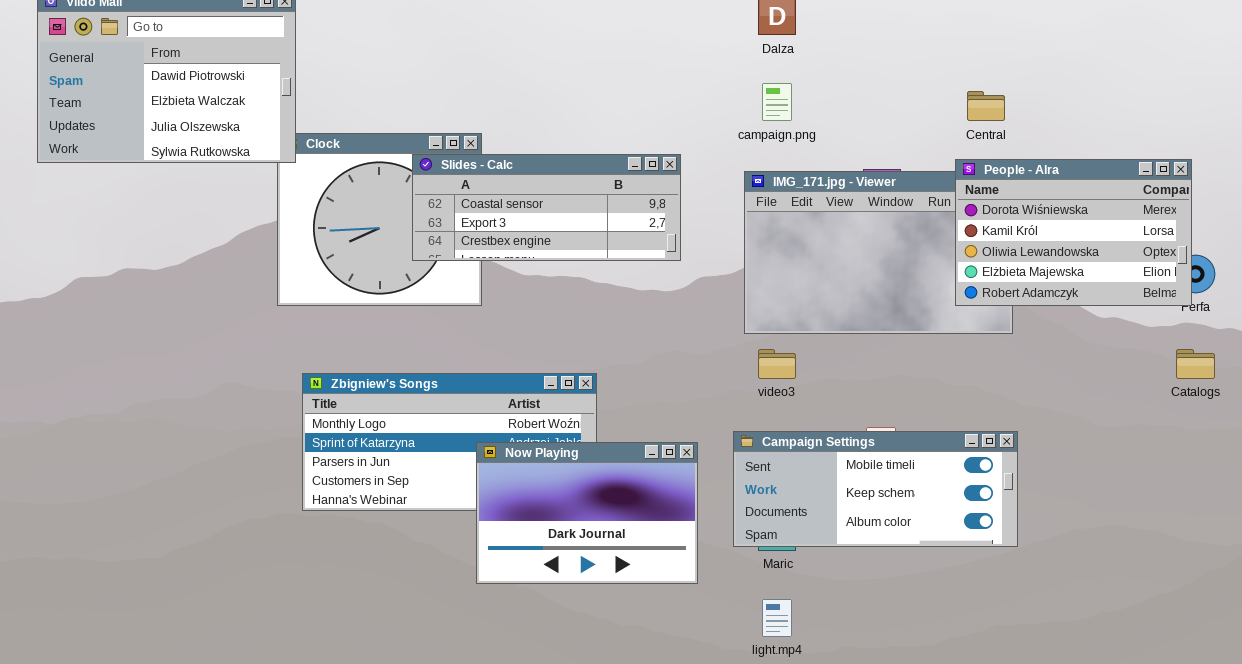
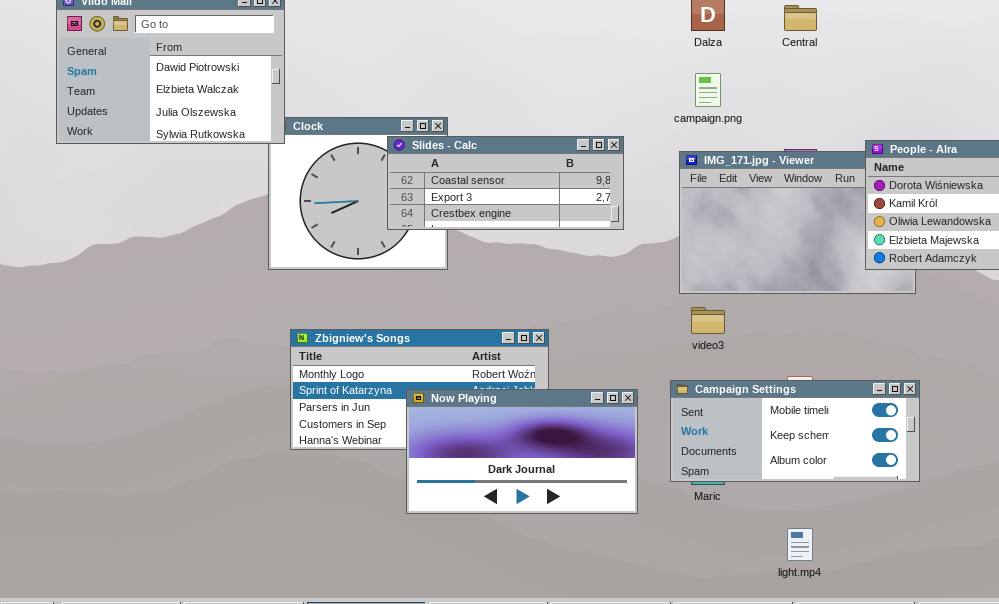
Central: [967,91,1005,121] -> [784,5,817,31], moved
Now Playing: [476,442,698,584] -> [406,389,638,514], resized
light.mp4: [762,599,792,637] -> [787,528,813,561], moved

